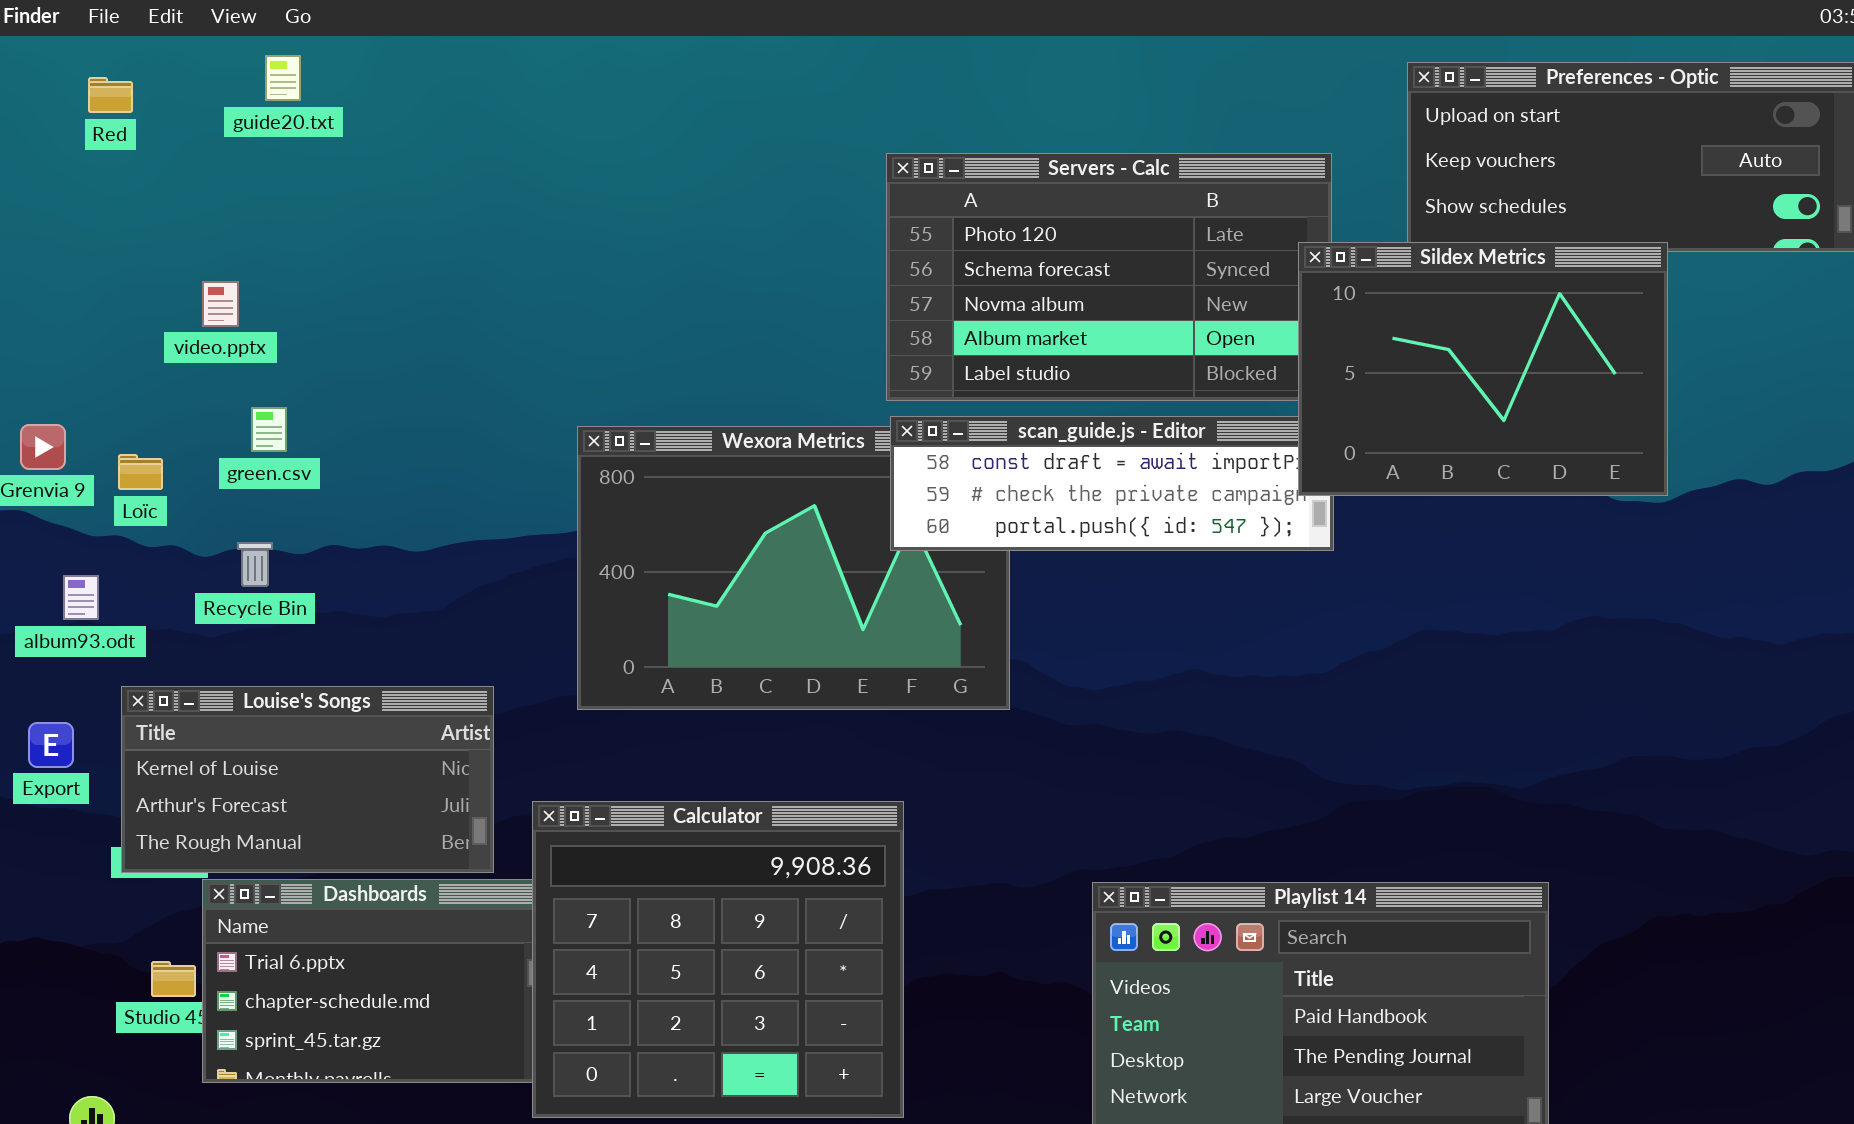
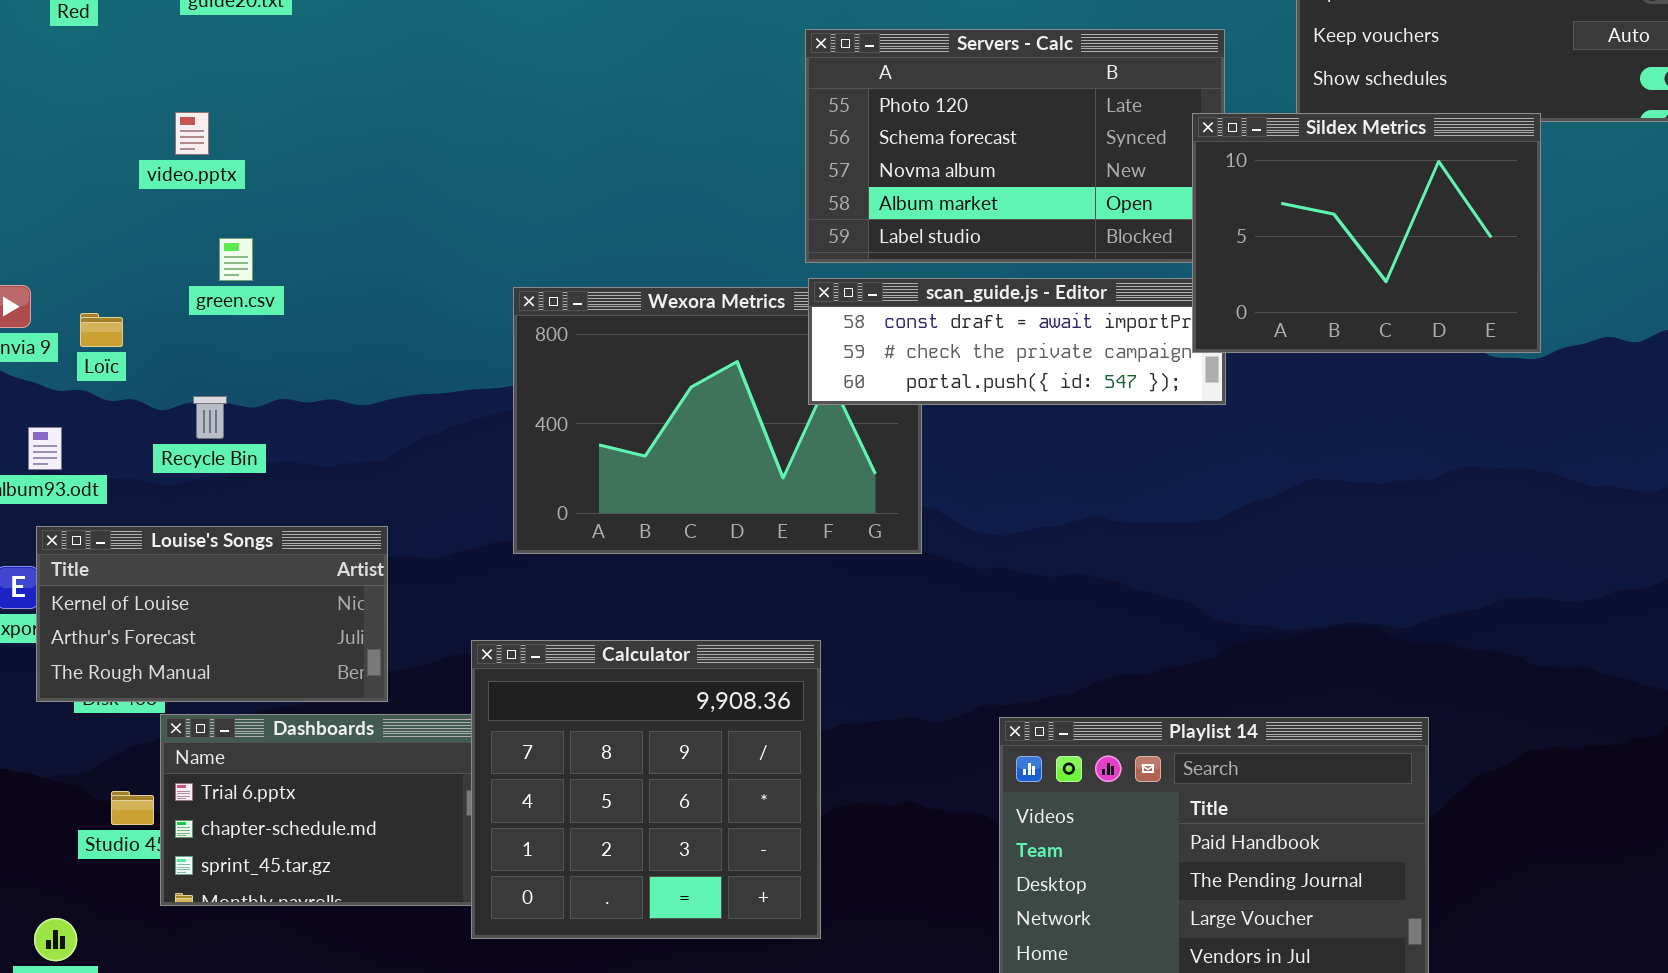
video.pptx: [202,281,239,327] -> [175,112,209,155], moved
green.csv: [251,407,287,452] -> [219,238,253,281], moved
Louise's Songs: [121,686,494,873] -> [36,526,388,702], moved

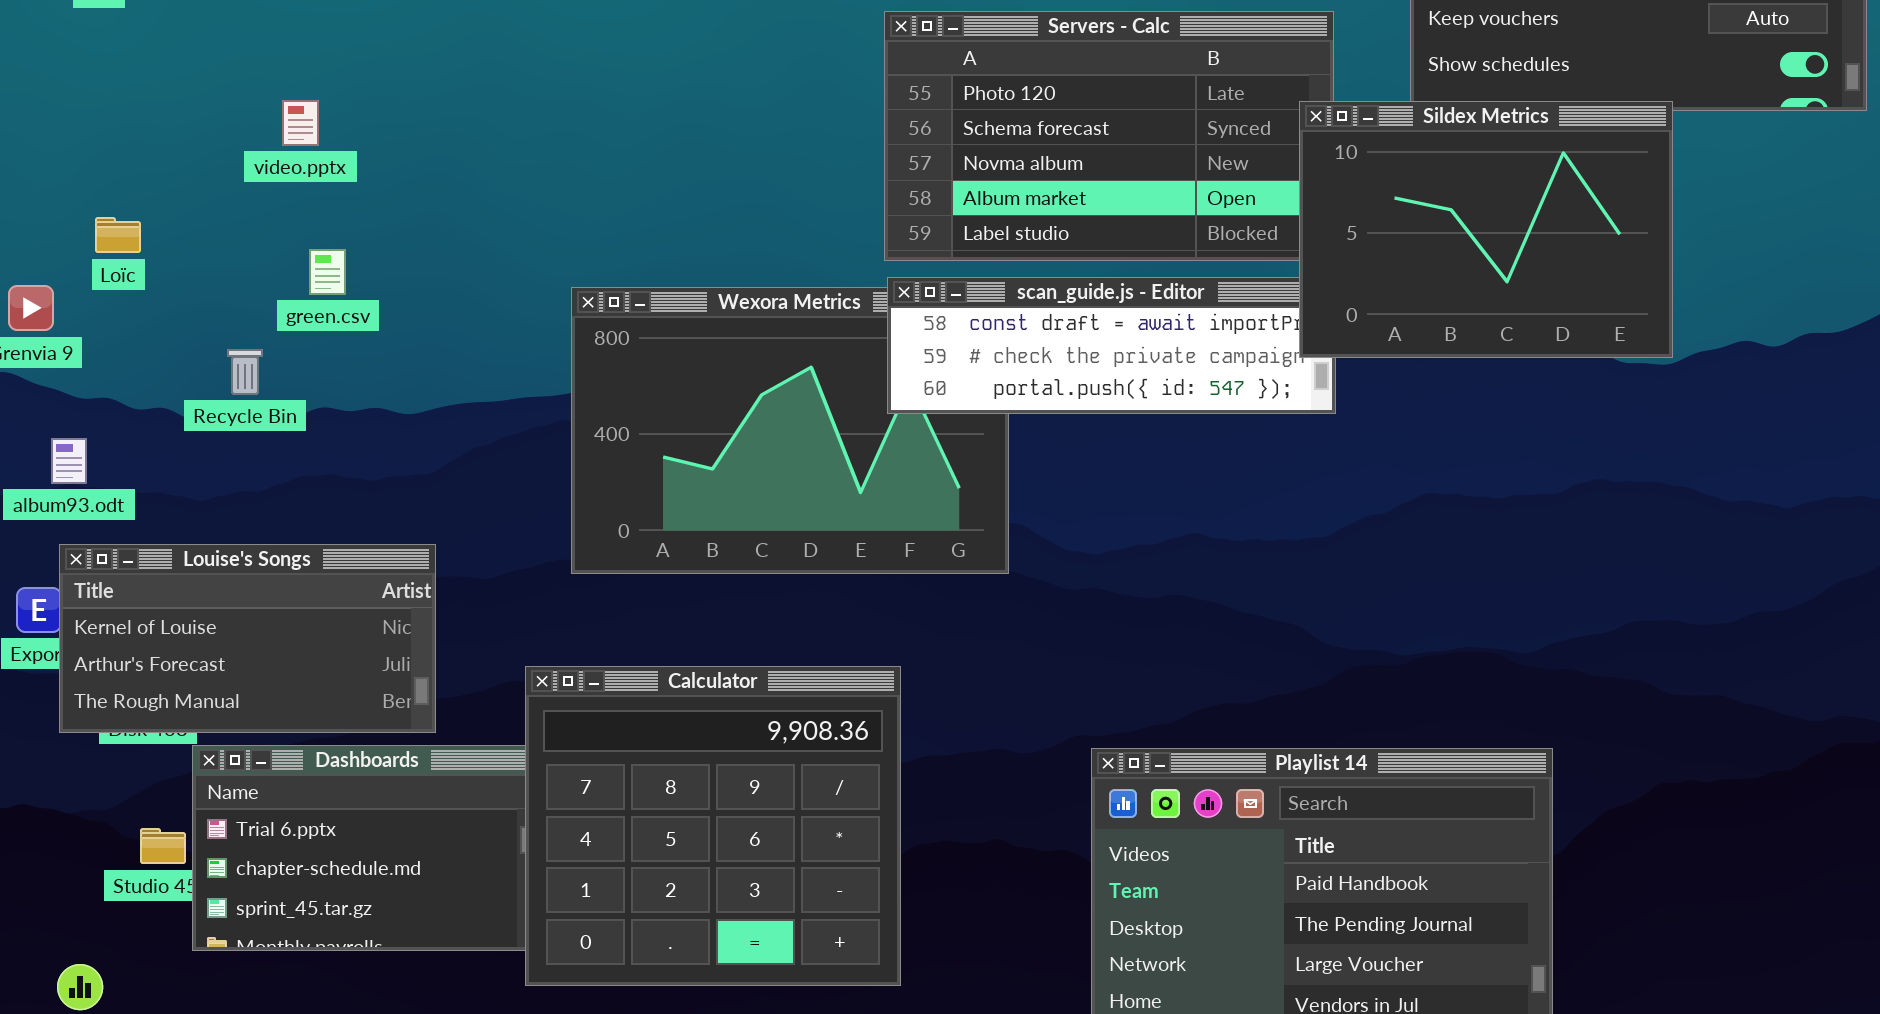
video.pptx: [175,112,209,155] -> [282,100,319,146], moved
green.csv: [219,238,253,281] -> [309,249,346,295], moved
Loïc: [80,313,123,347] -> [95,217,141,253], moved
Recycle Bin: [193,396,227,439] -> [227,349,263,395], moved

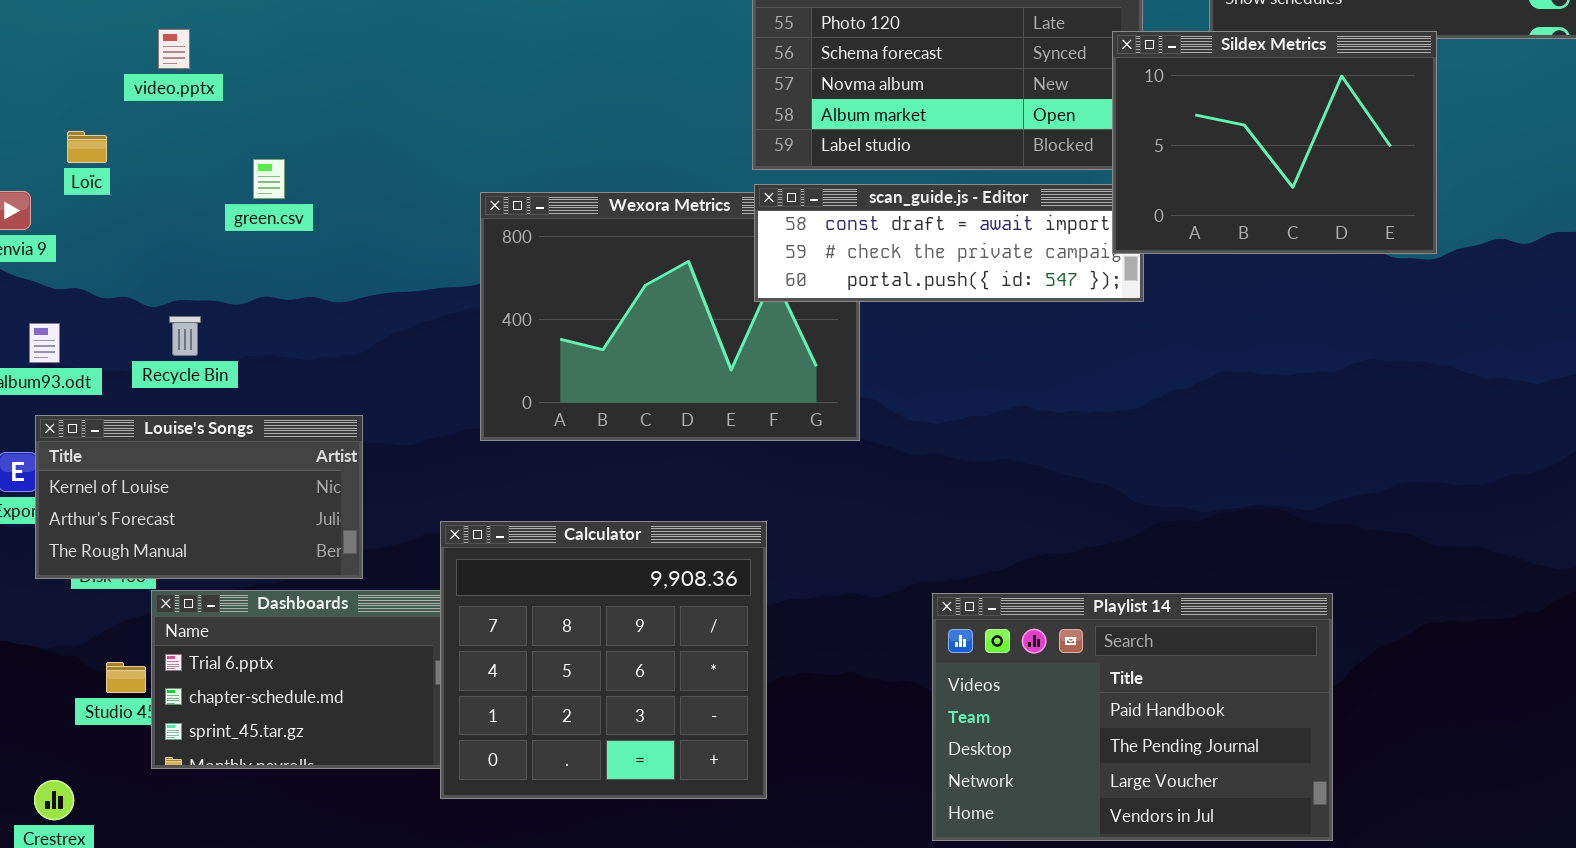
video.pptx: [282,100,319,146] -> [158,29,190,69], moved
Recycle Bin: [227,349,263,395] -> [169,316,201,356], moved

